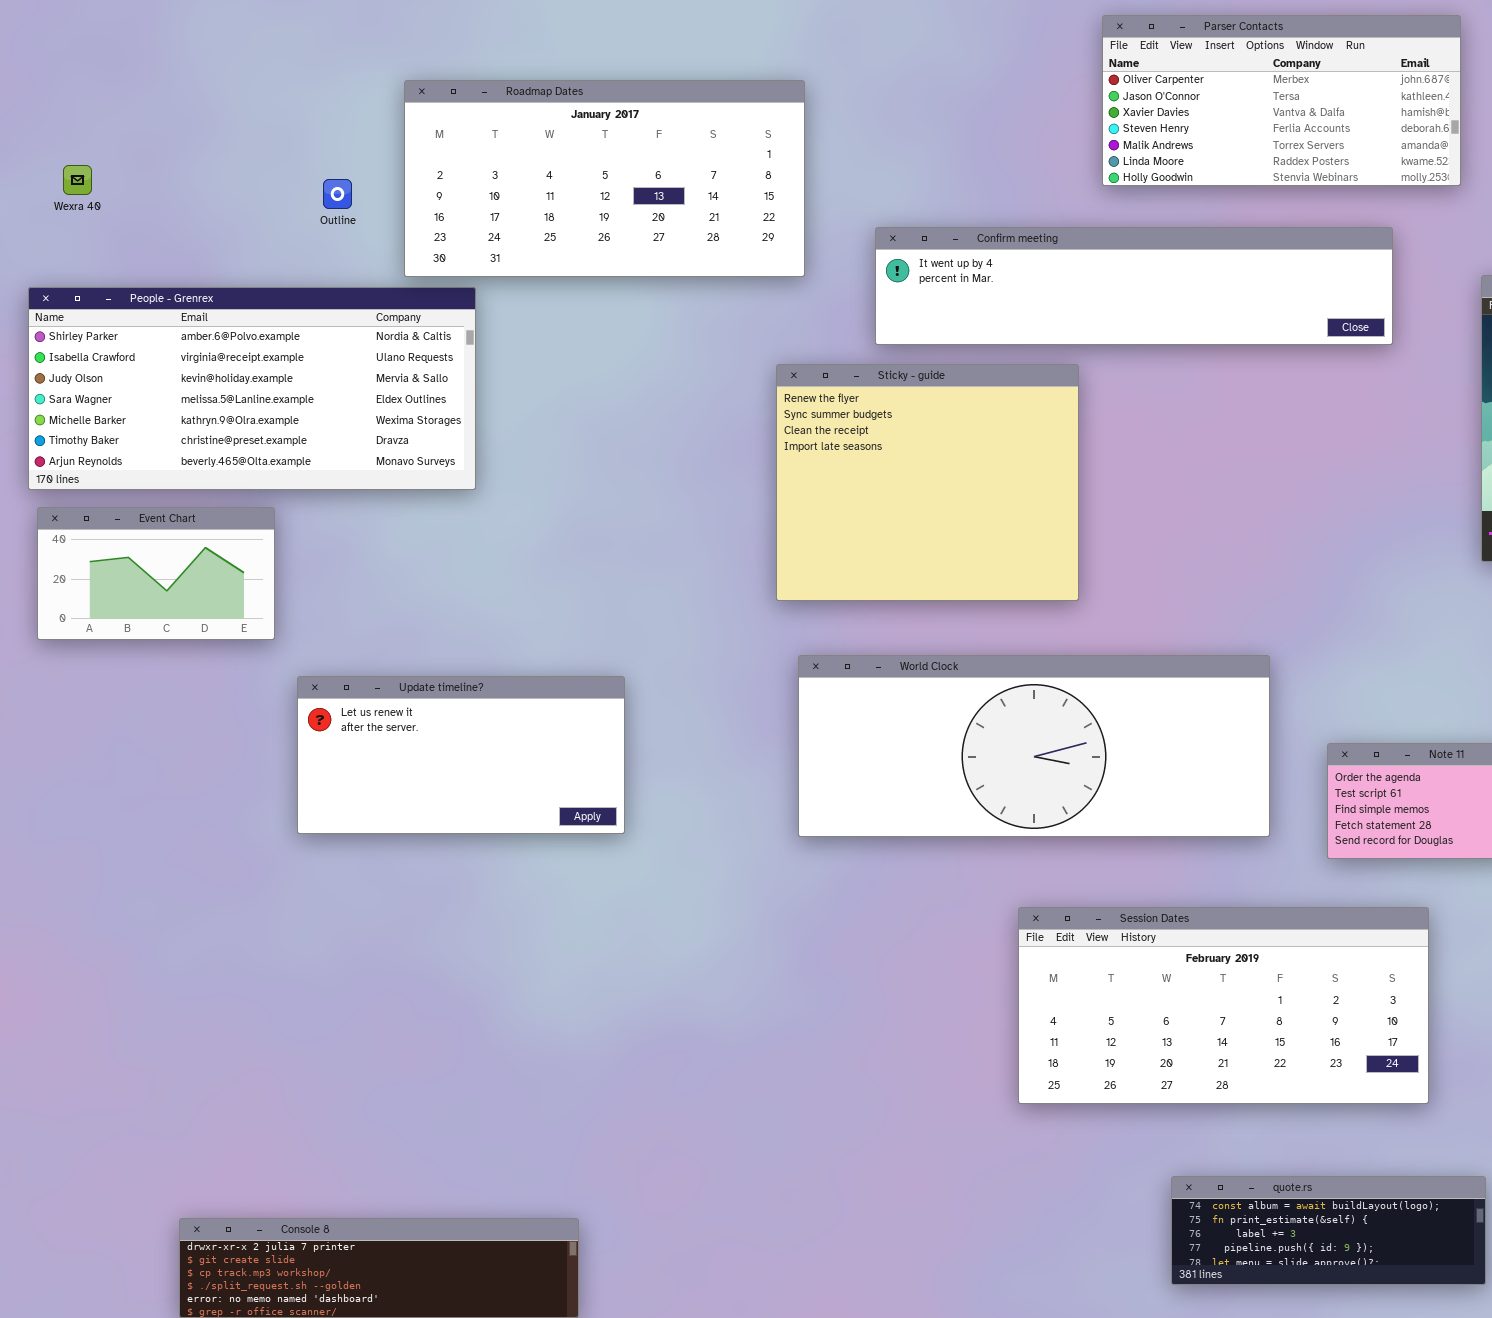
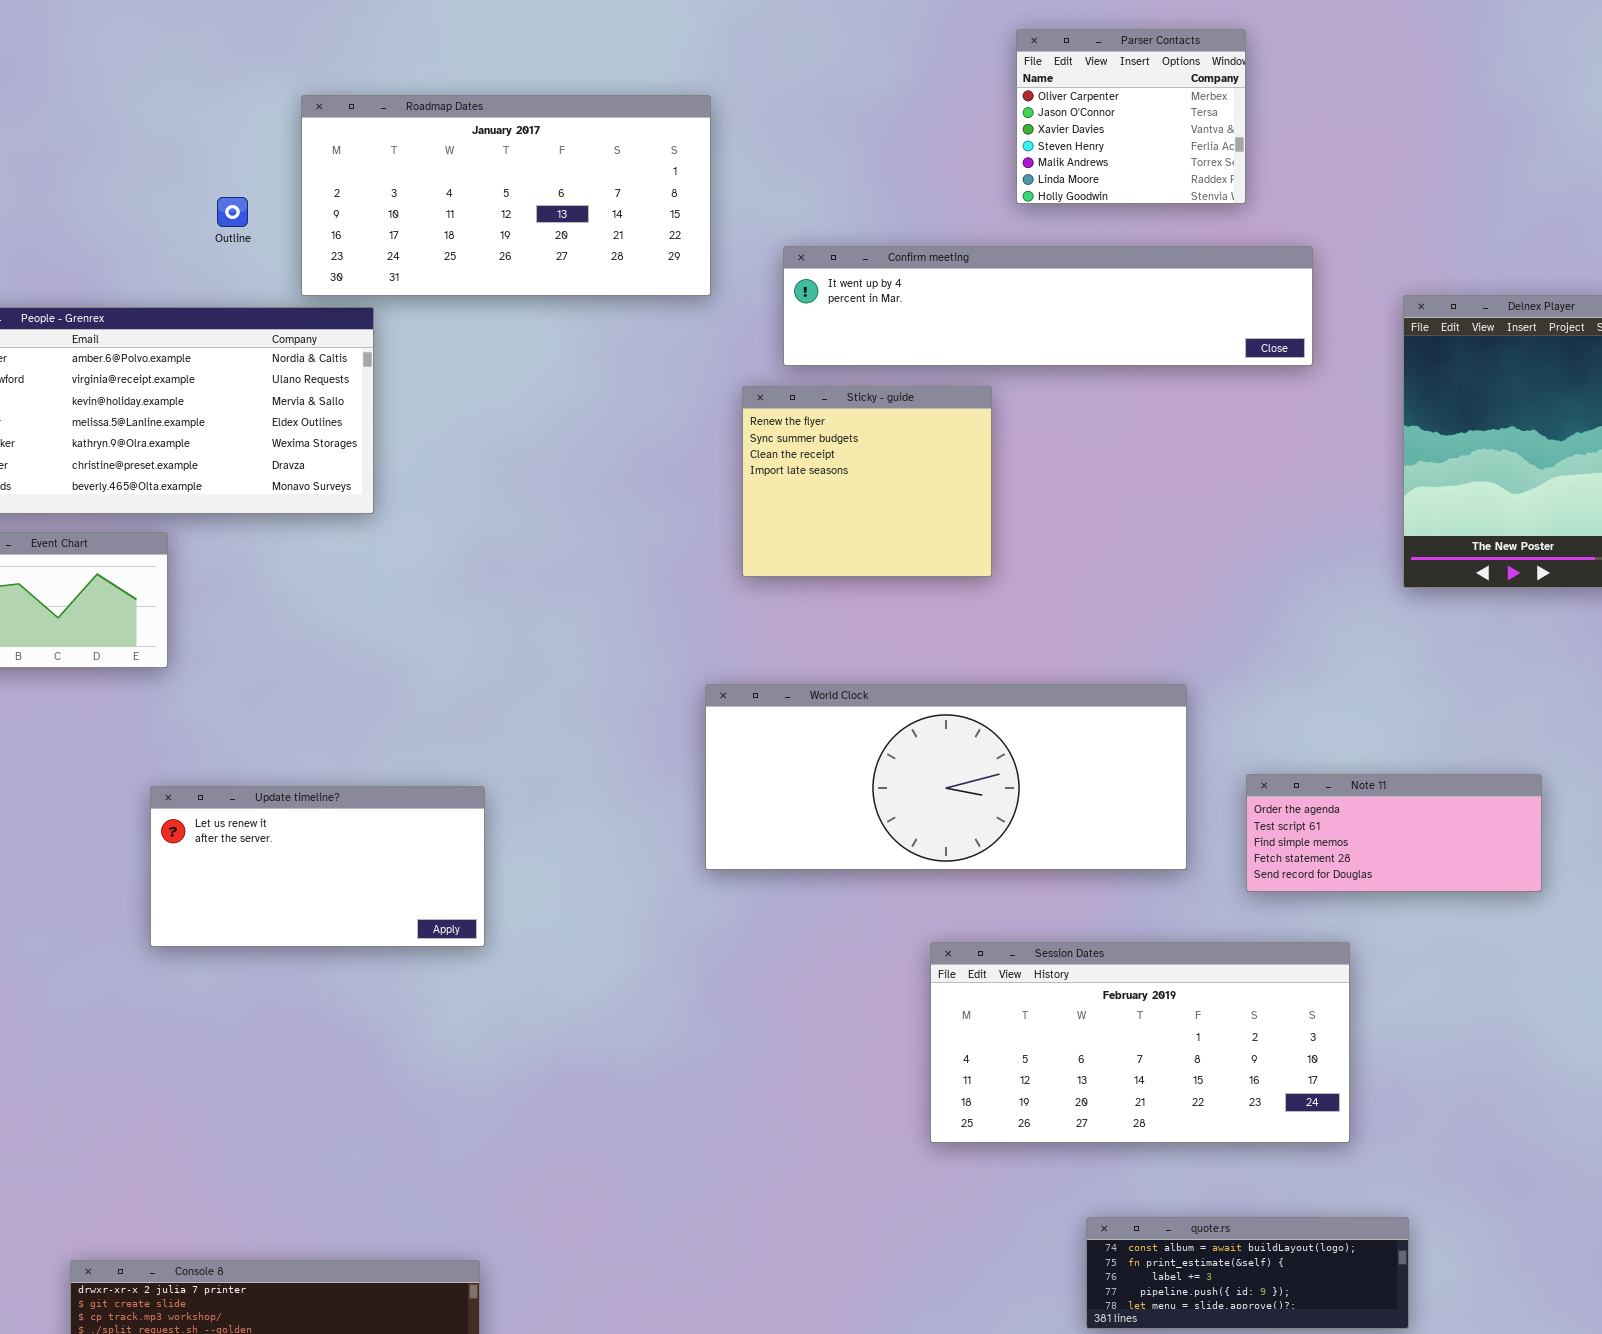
Parser Contacts: [1102,15,1461,186] -> [1016,29,1246,204], resized
Sticky - guide: [776,364,1079,601] -> [742,386,992,577], resized
Update timeline?: [297,676,625,834] -> [150,786,485,947], moved

